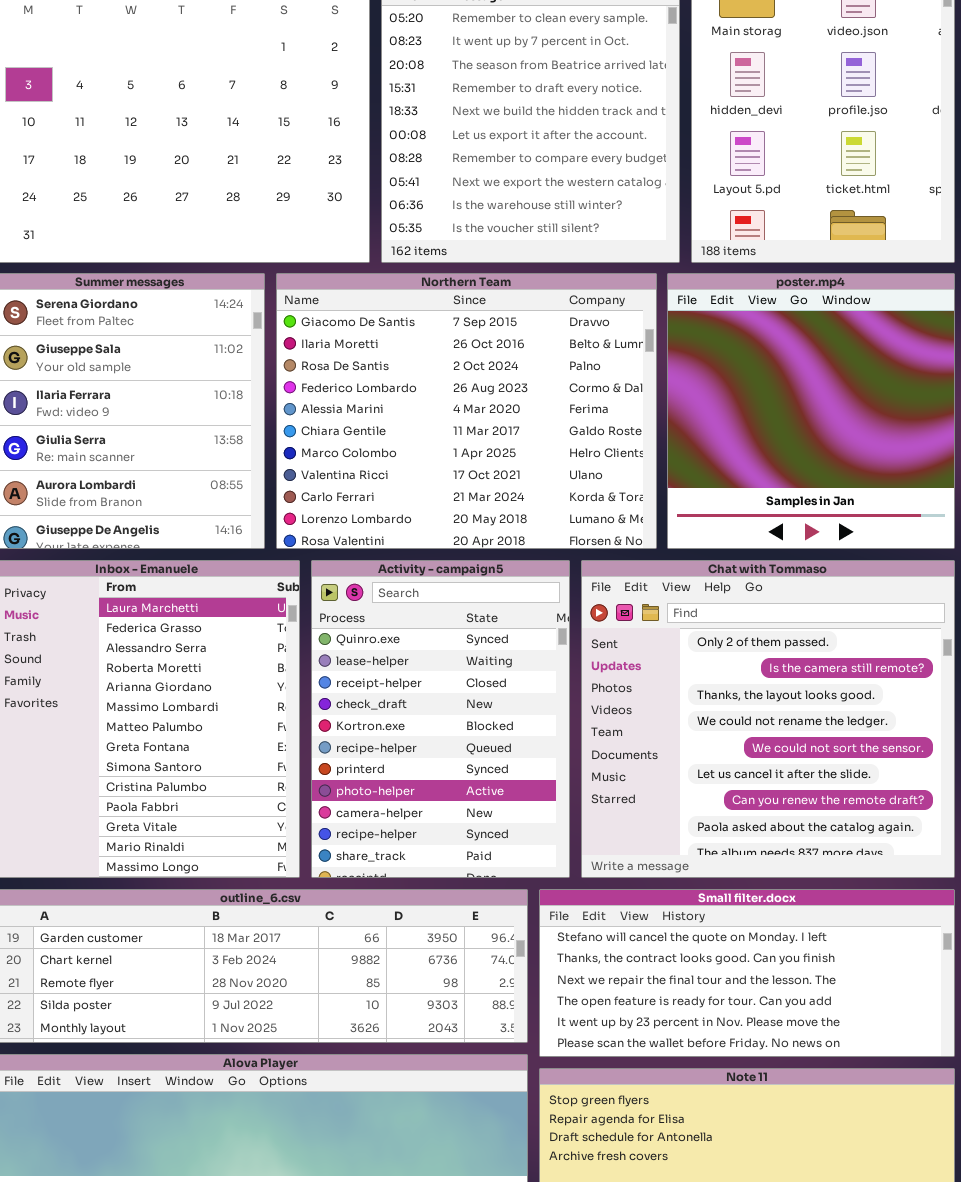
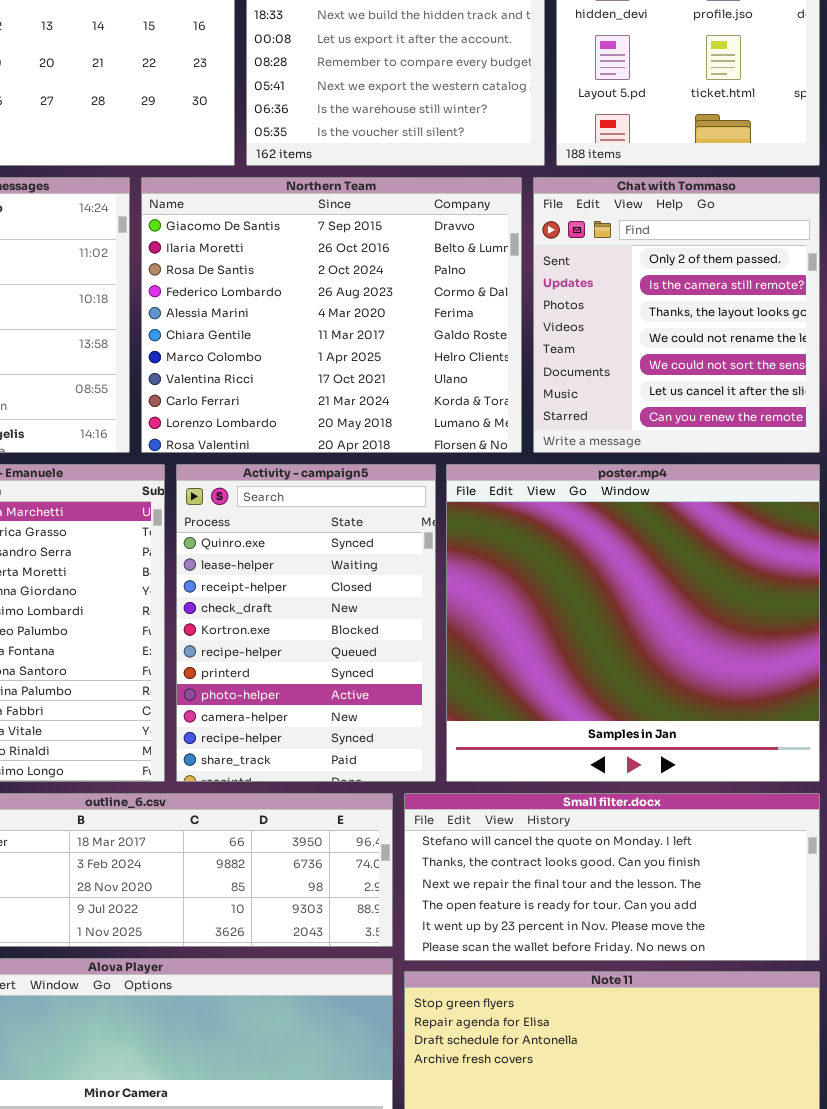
poster.mp4: [667,273,955,549] -> [446,464,820,782], moved, resized
Chat with Tommaso: [581,560,955,878] -> [533,177,820,453], moved, resized

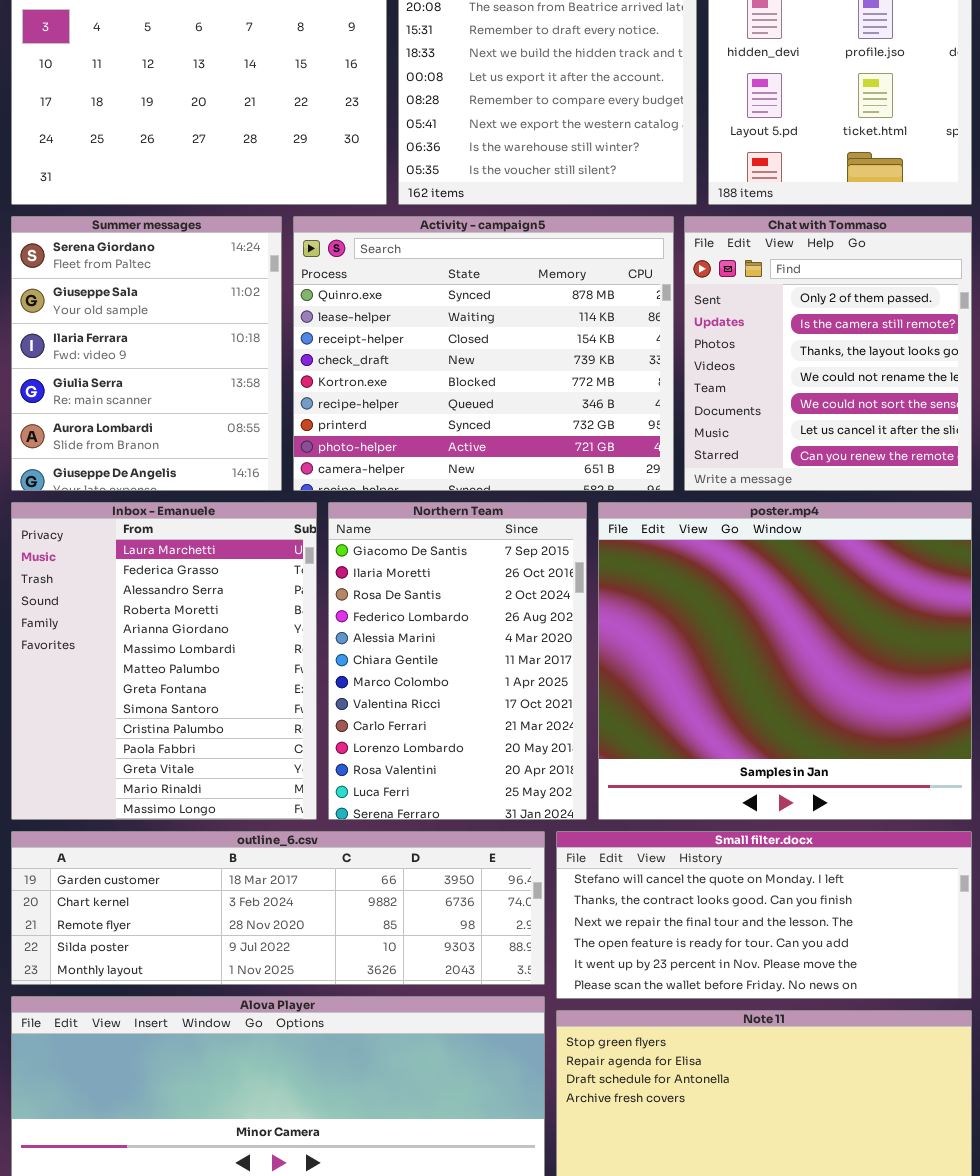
Northern Team: [141,177,522,453] -> [328,502,587,820], moved, resized
Activity - campaign5: [176,464,436,782] -> [293,216,674,491], moved, resized

